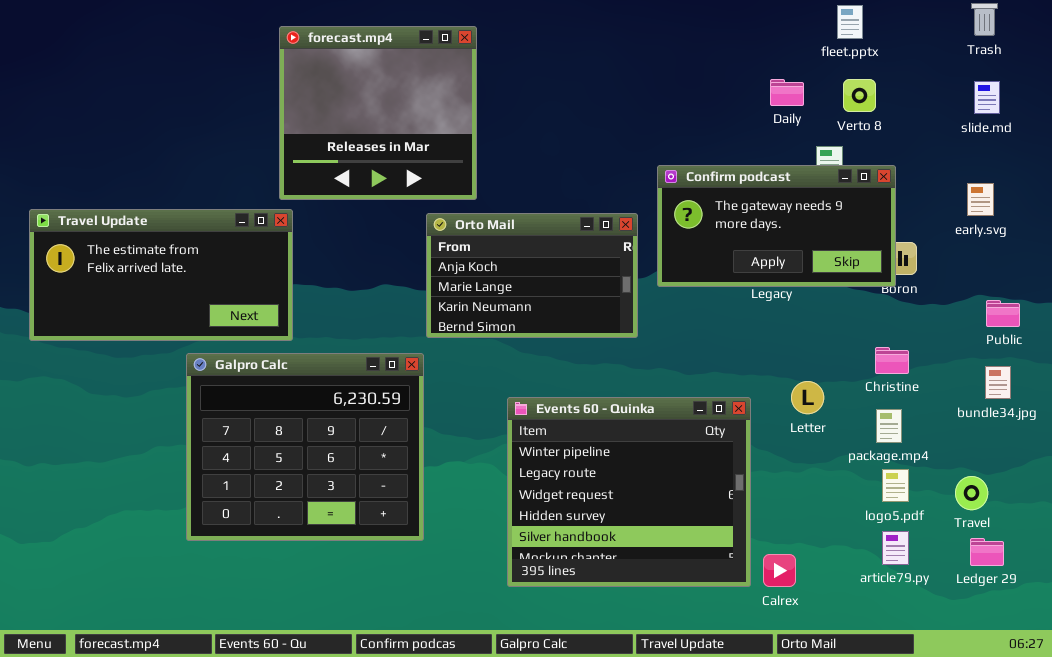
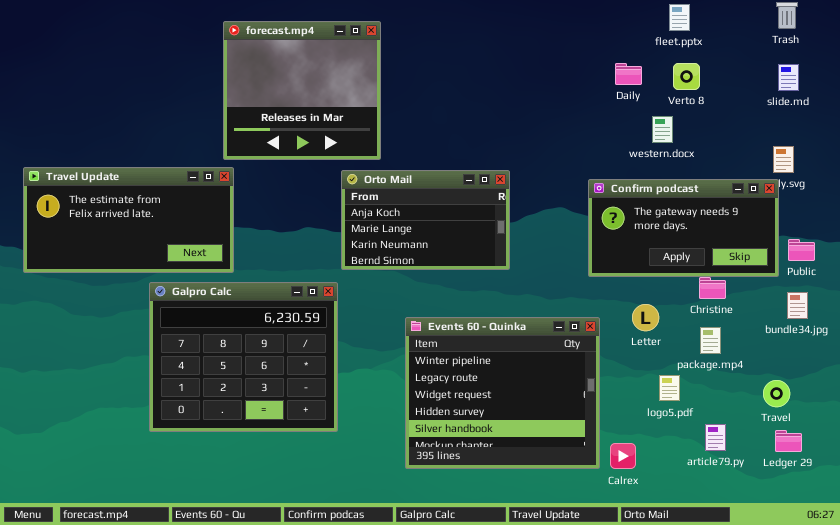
Confirm podcast: [657,165,896,287] -> [588,179,779,277], moved
logo5.pdf: [882,469,909,502] -> [659,375,680,401], moved

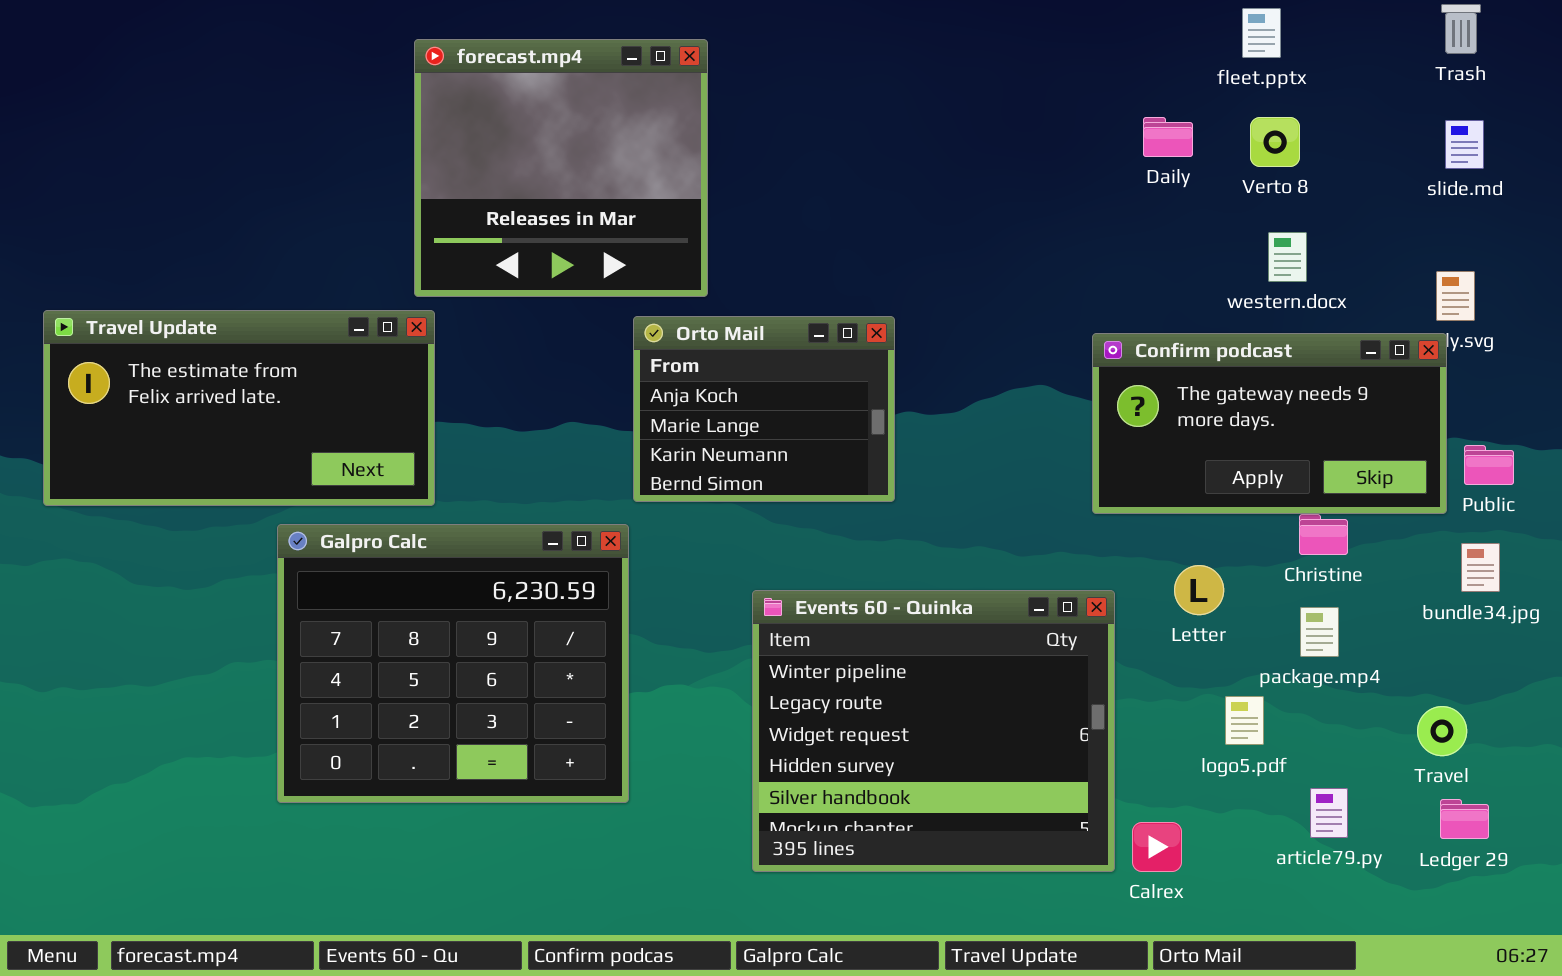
western.docx: [652,116,673,143] -> [1268,232,1307,282], moved
Orto Mail: [341,170,510,270] -> [633,316,895,502], resized

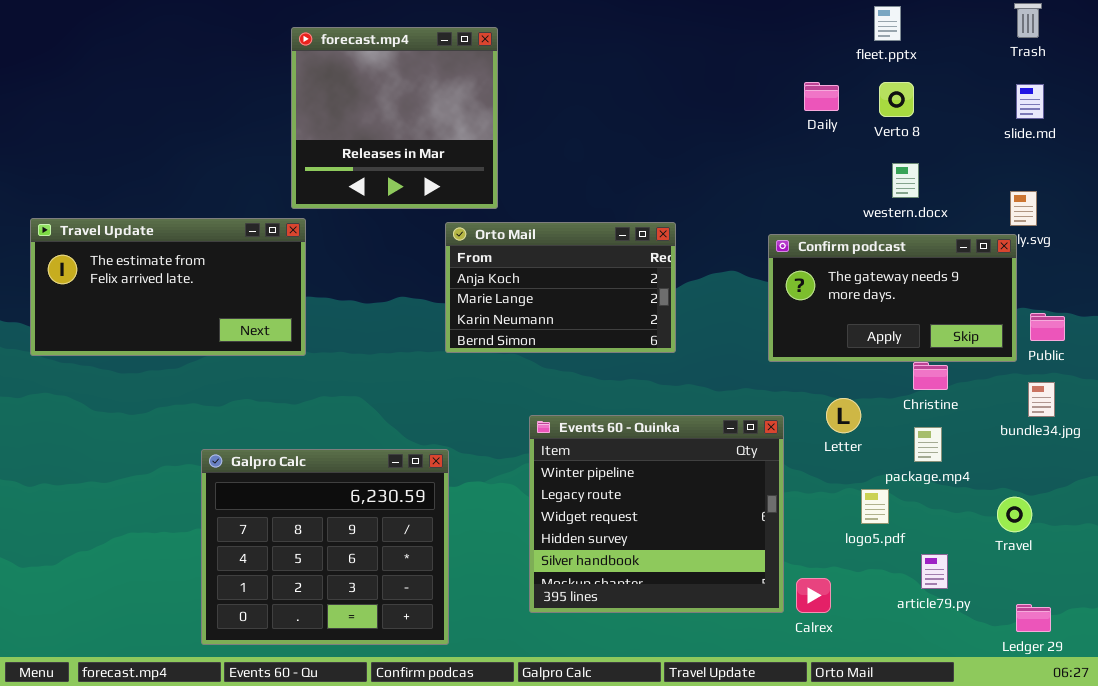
Orto Mail: [633,316,895,502] -> [445,222,676,353], resized
Galpro Calc: [277,524,629,803] -> [201,449,449,645], moved
Ledger 29: [1440,799,1489,839] -> [1016,604,1051,632], moved

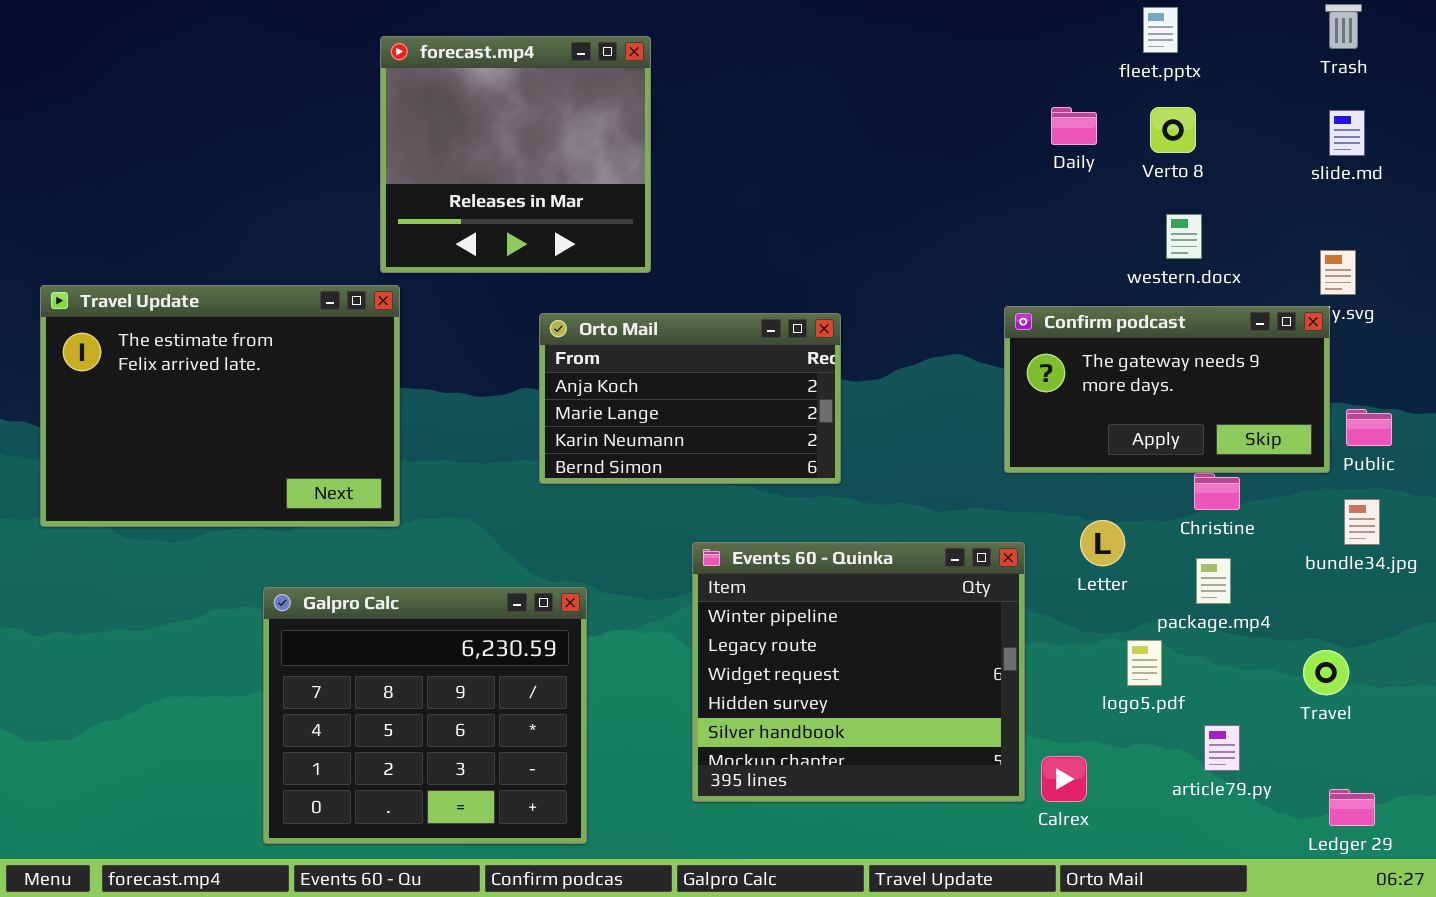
Travel Update: [30,218,306,356] -> [40,285,400,527], resized
Orto Mail: [445,222,676,353] -> [539,313,841,484], moved

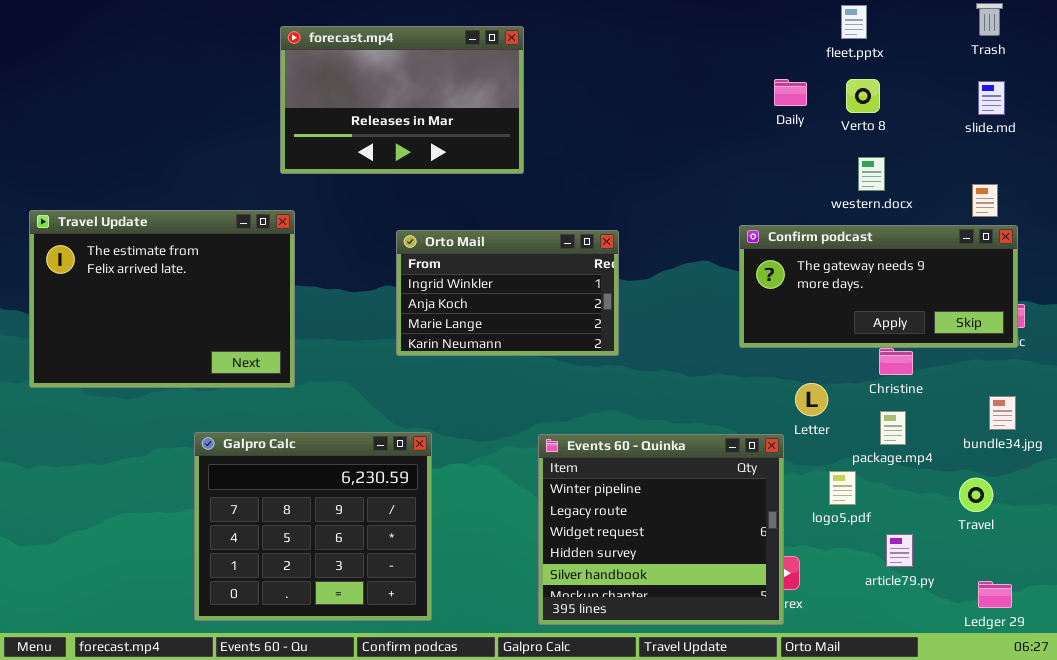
forecast.mp4: [380,36,651,273] -> [280,26,524,174], resized
Confirm podcast: [1004,306,1330,473] -> [739,225,1018,348], resized
Orto Mail: [539,313,841,484] -> [396,230,619,356], scrolled up 1 row
bundle34.jpg: [1344,499,1380,545] -> [989,396,1016,430], moved
Events 60 - Quinka: [692,542,1025,802] -> [538,434,784,625], moved

